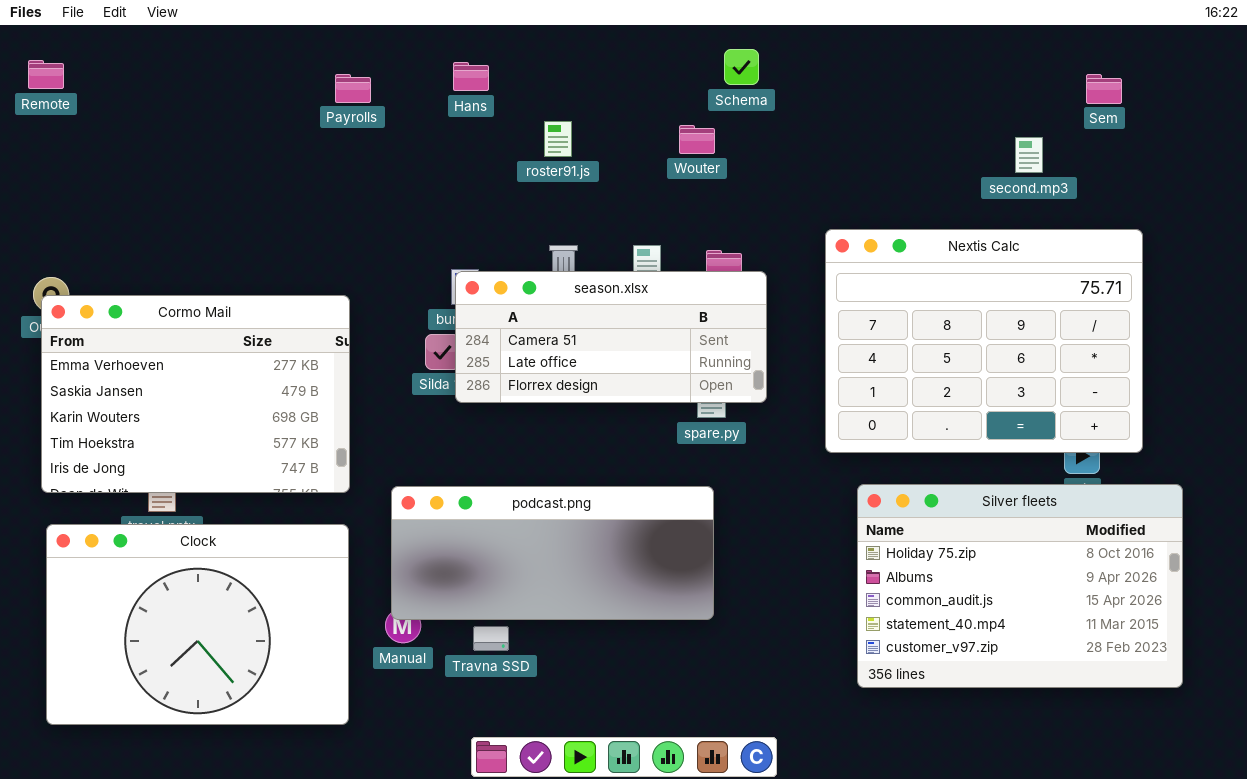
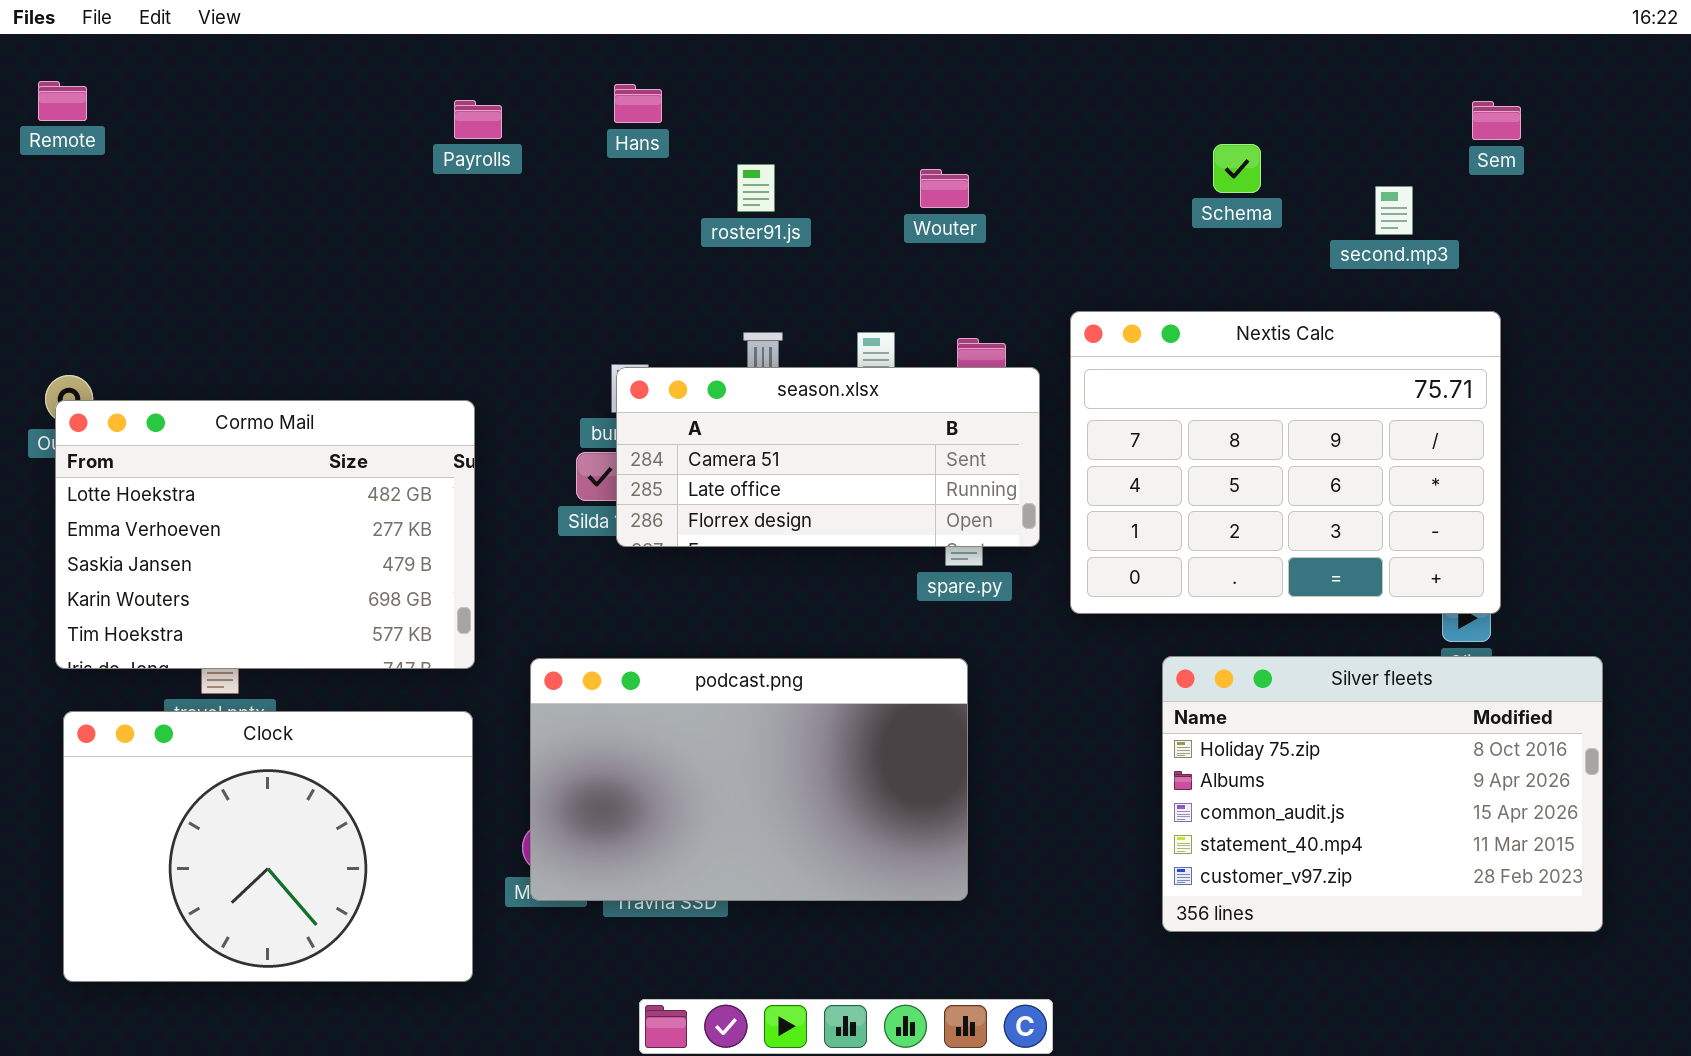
Schema: [724,49,759,85] -> [1213,144,1261,193], moved
Nextis Calc: [825,229,1143,453] -> [1070,311,1501,614], moved
Cormo Mail: [41,295,350,493] -> [55,400,475,669], scrolled up 1 row
podcast.png: [391,486,714,620] -> [530,658,968,901], resized

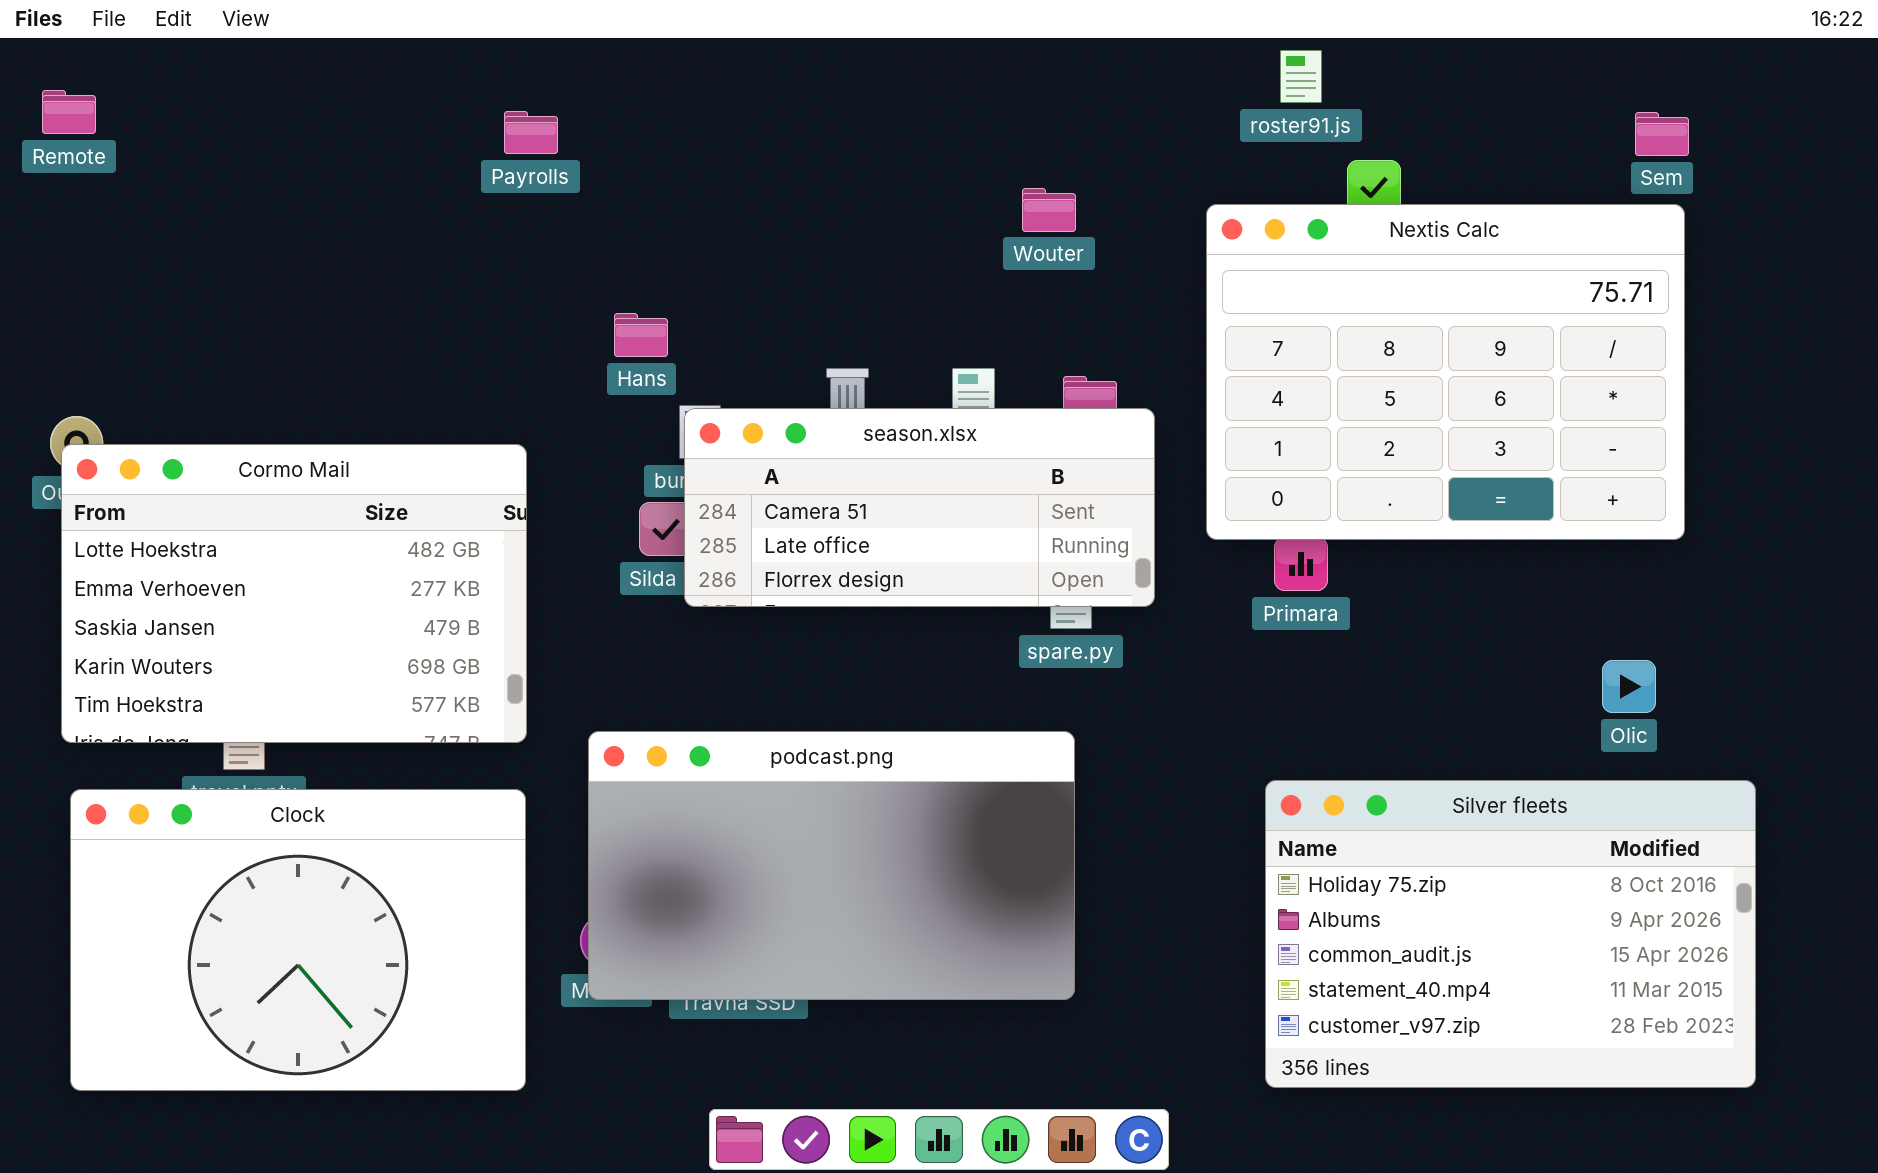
Hans: [614,84,662,123] -> [614,313,668,357], moved
roster91.js: [737,164,775,212] -> [1280,50,1322,103], moved
Nextis Calc: [1070,311,1501,614] -> [1206,204,1685,540], moved
Silver fleets: [1162,656,1603,932] -> [1265,780,1756,1088], moved

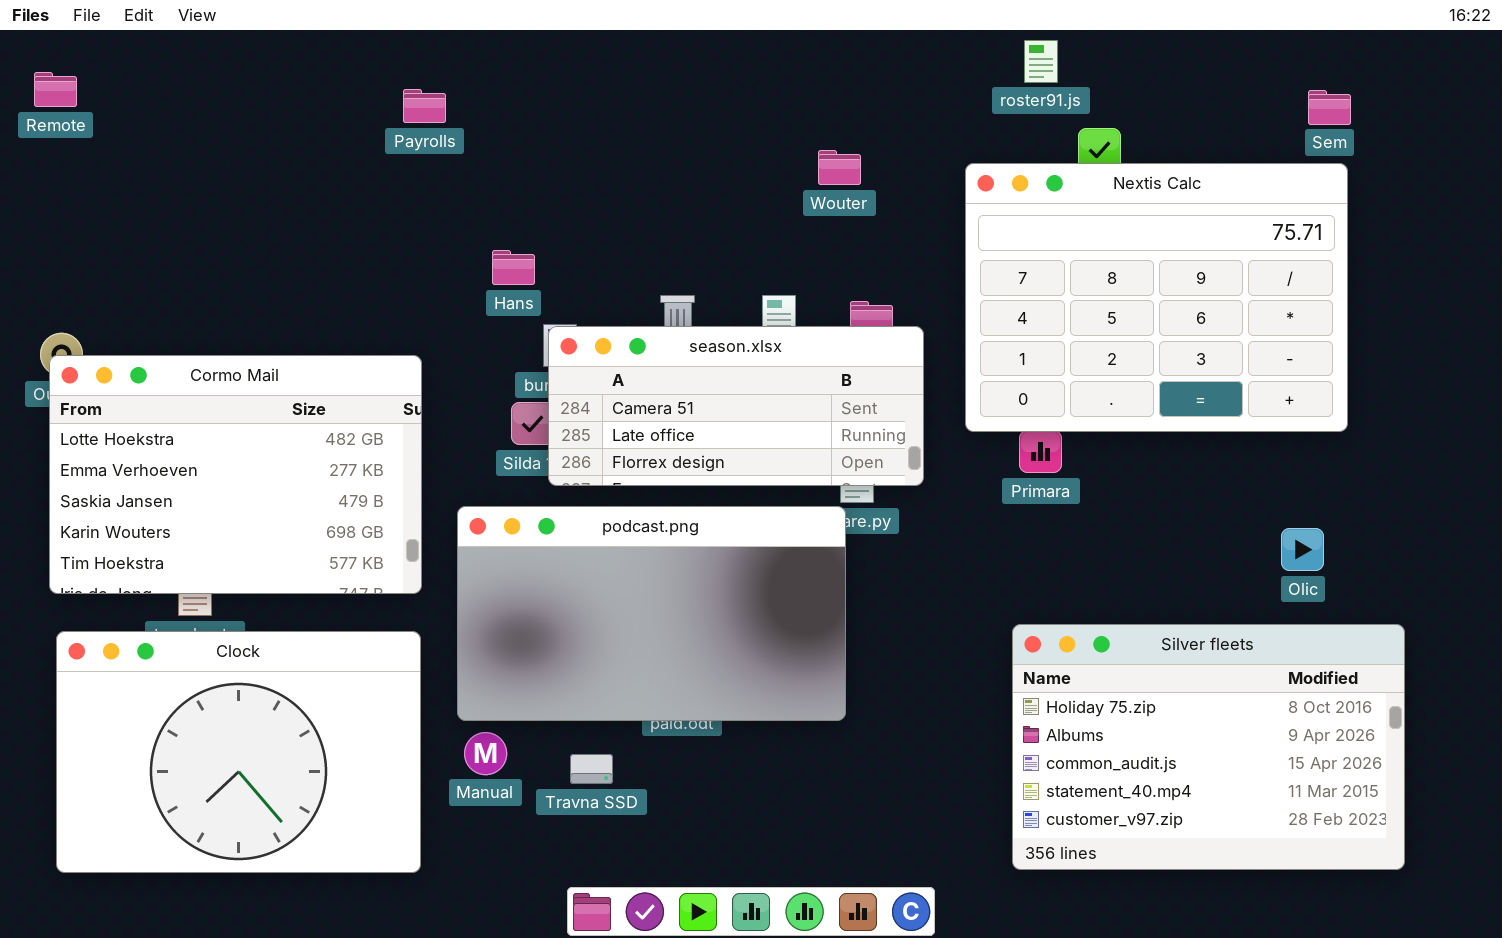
podcast.png: [588,731,1075,1000] -> [457,506,846,721], moved

